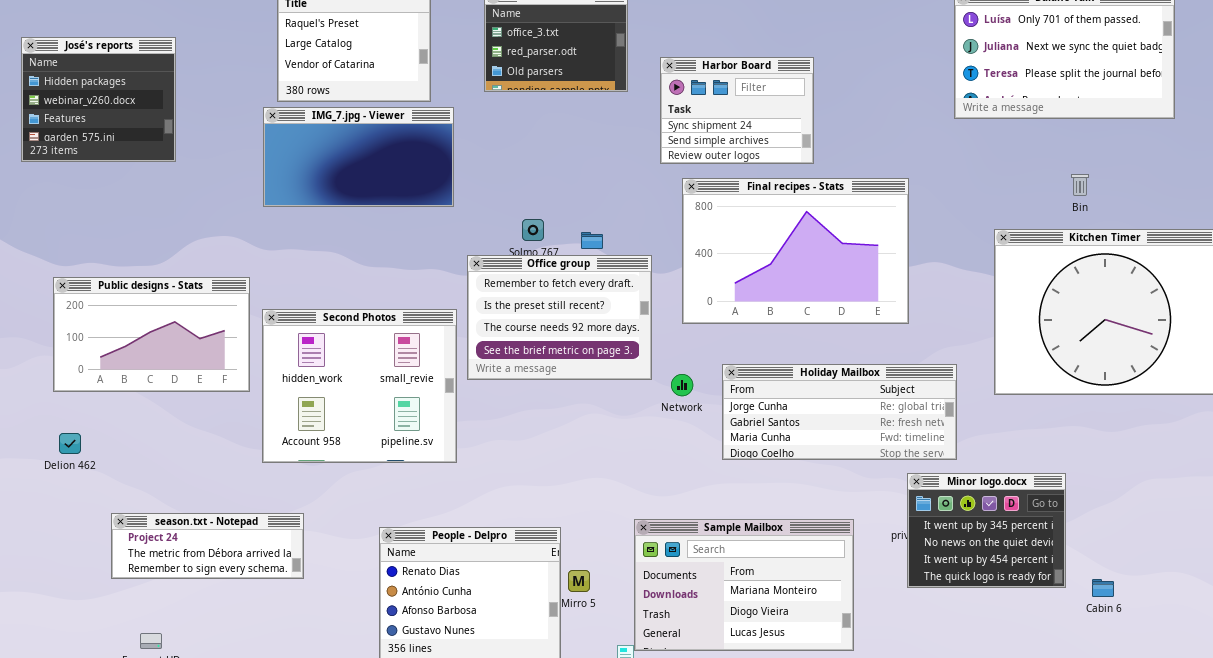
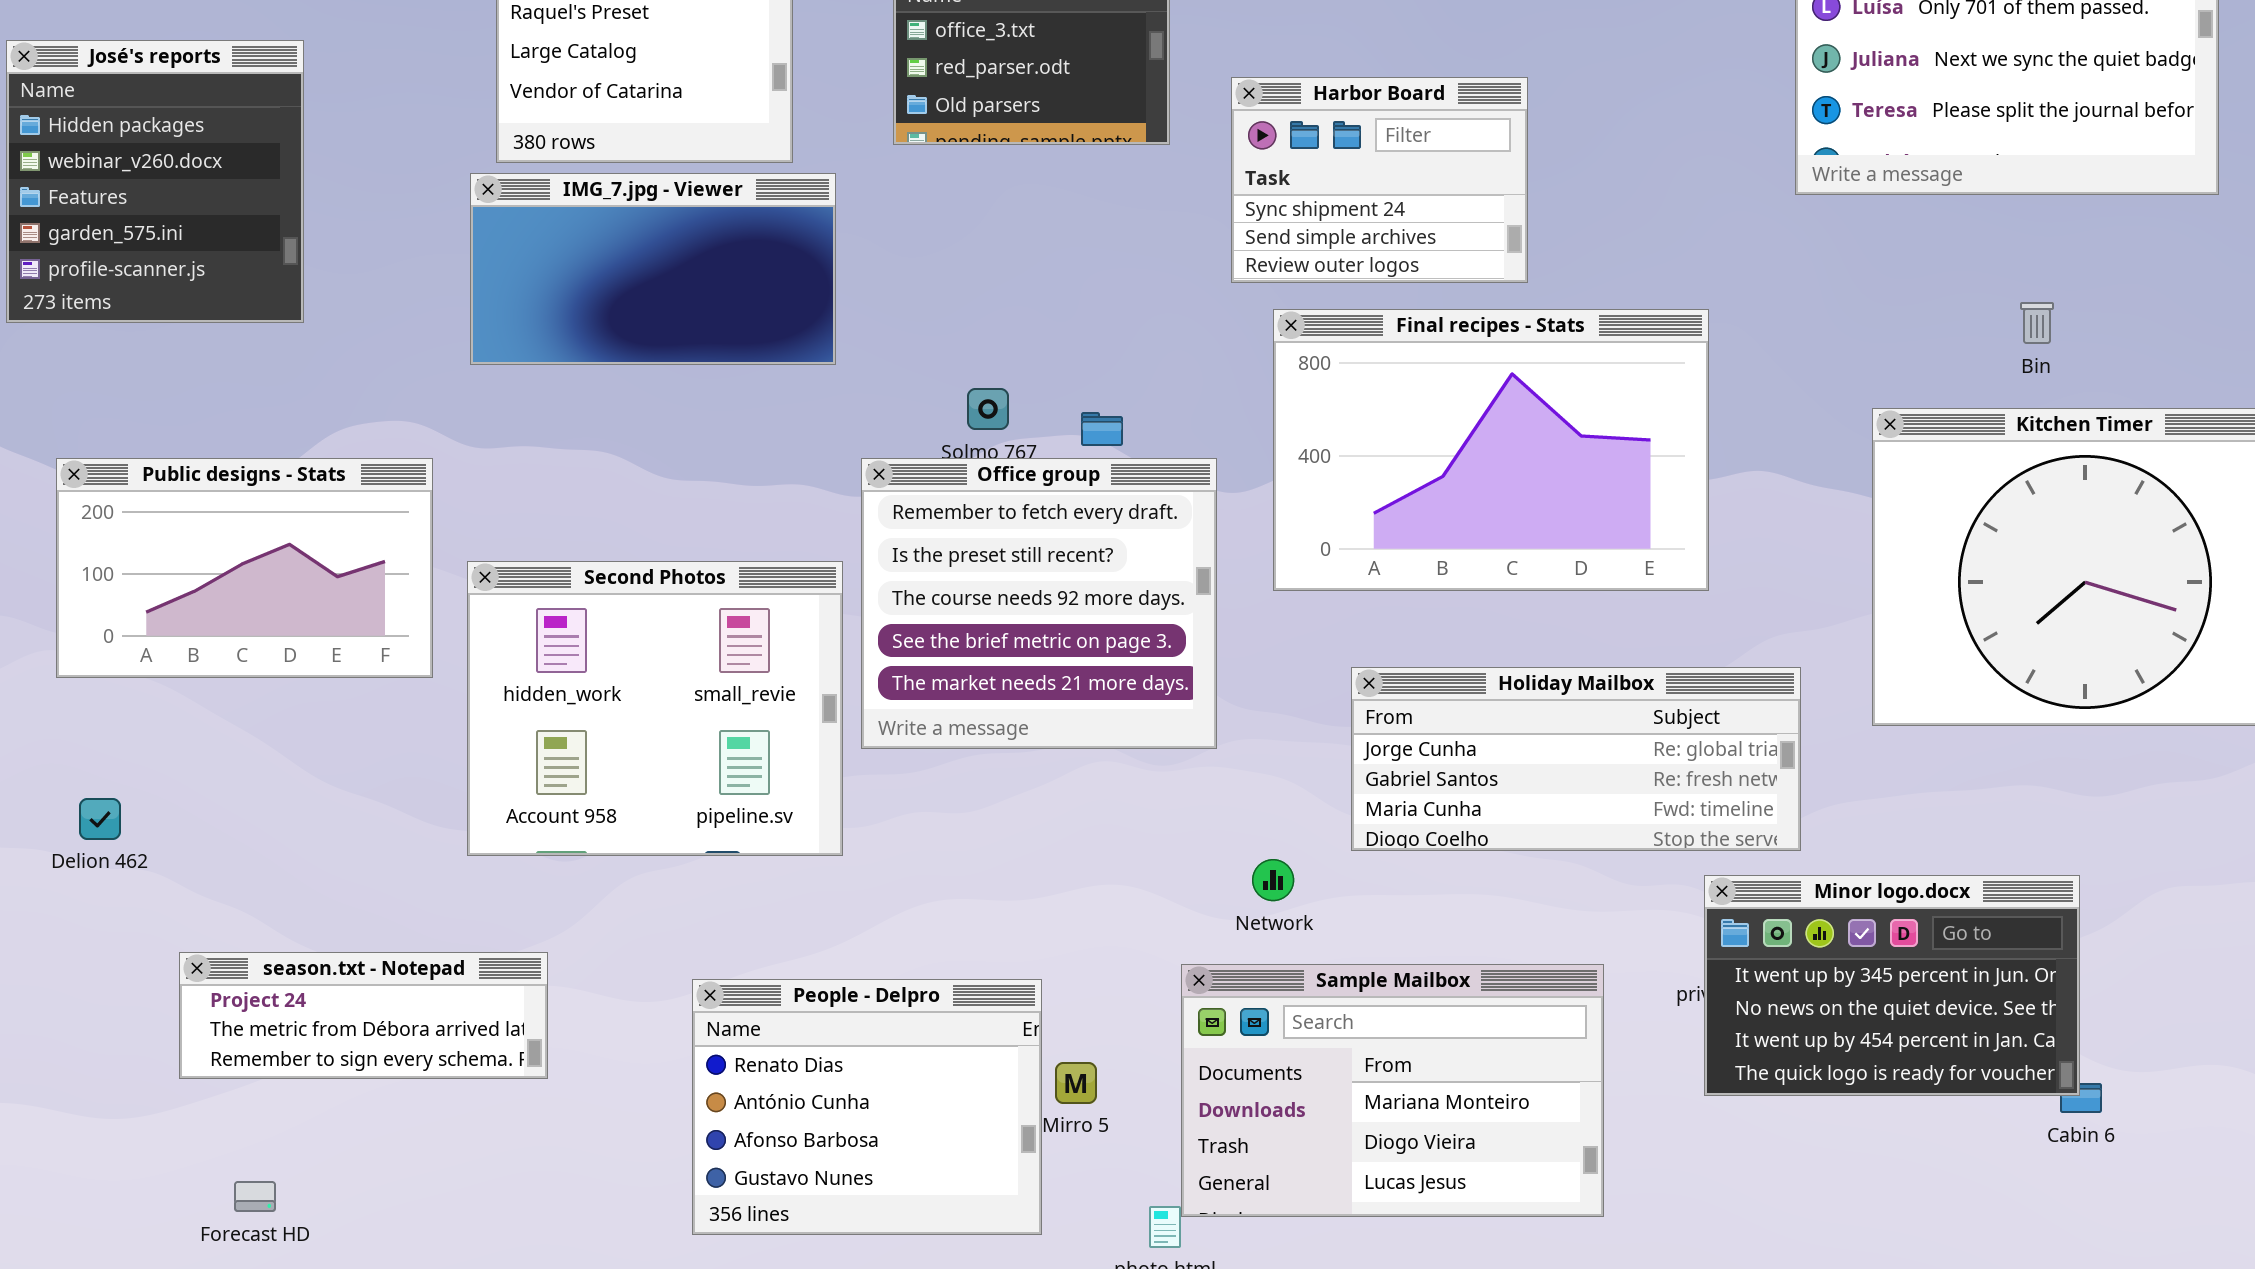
José's reports: [21,37,176,162] -> [6,40,304,323], resized
Office group: [467,255,652,380] -> [861,458,1217,749], resized
Public designs - Stats: [53,277,250,392] -> [56,458,433,678], moved
Network: [671,374,693,396] -> [1252,859,1294,901], moved
Minor logo.docx: [907,473,1066,588] -> [1704,875,2080,1096], resized

